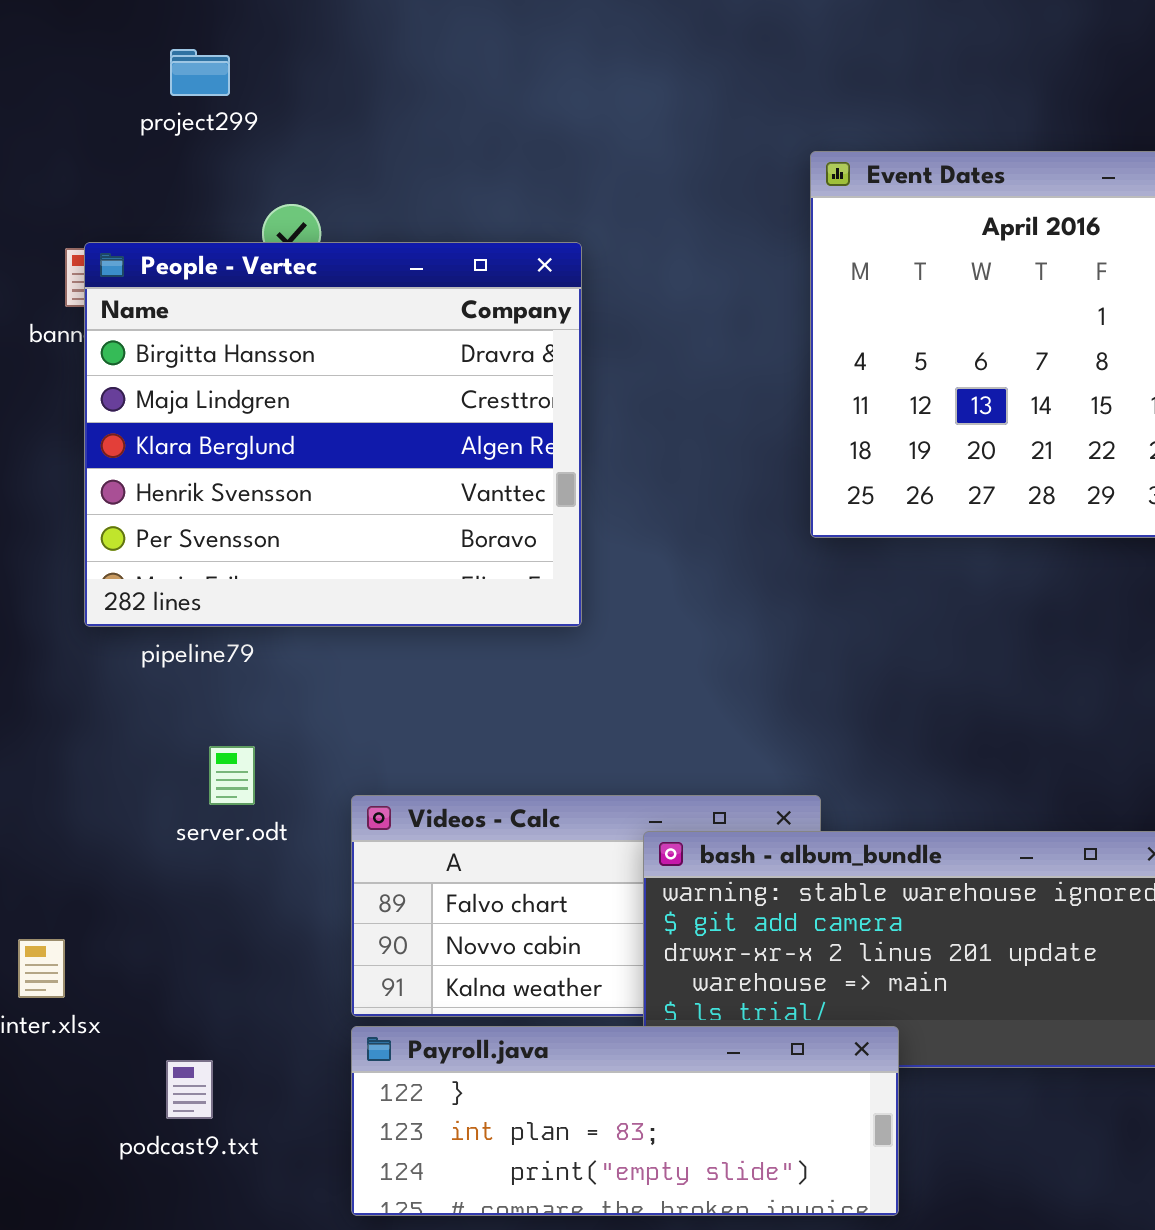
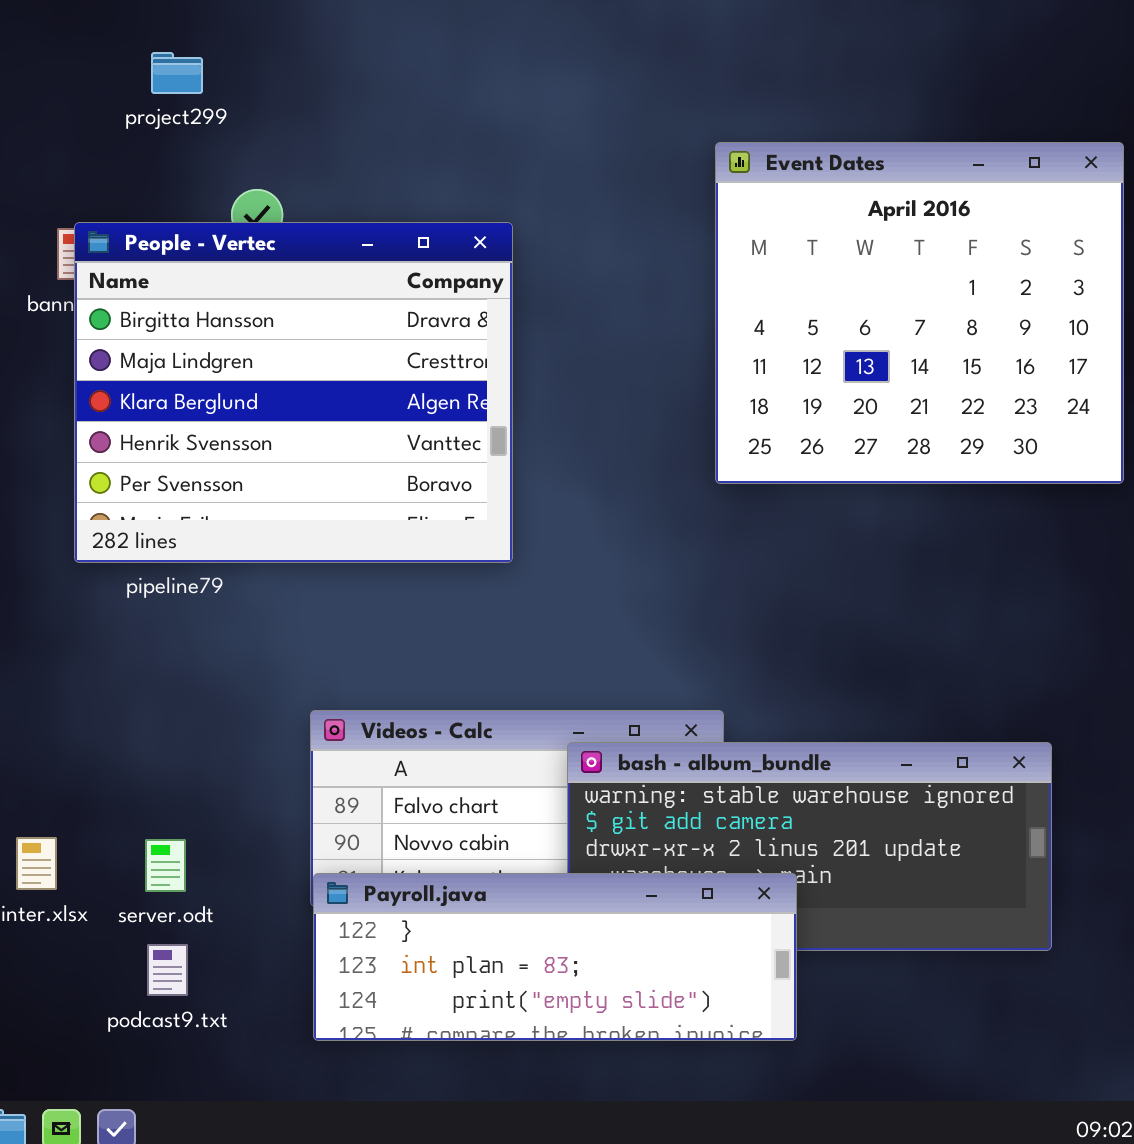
server.odt: [209,746,255,805] -> [145,839,186,892], moved
Payroll.java: [351,1026,899,1216] -> [313,873,797,1041], moved

